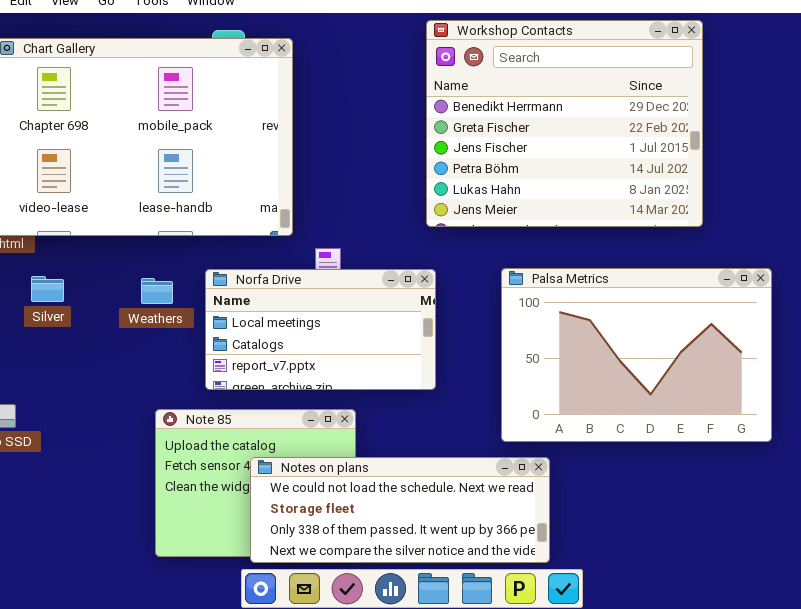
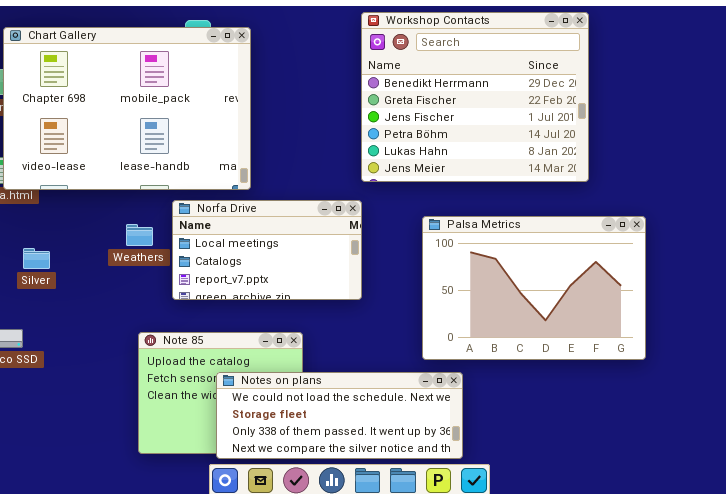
Norfa Drive: [205,269,436,390] -> [172,200,362,300], moved
Silver: [31,276,64,302] -> [23,248,50,269], moved

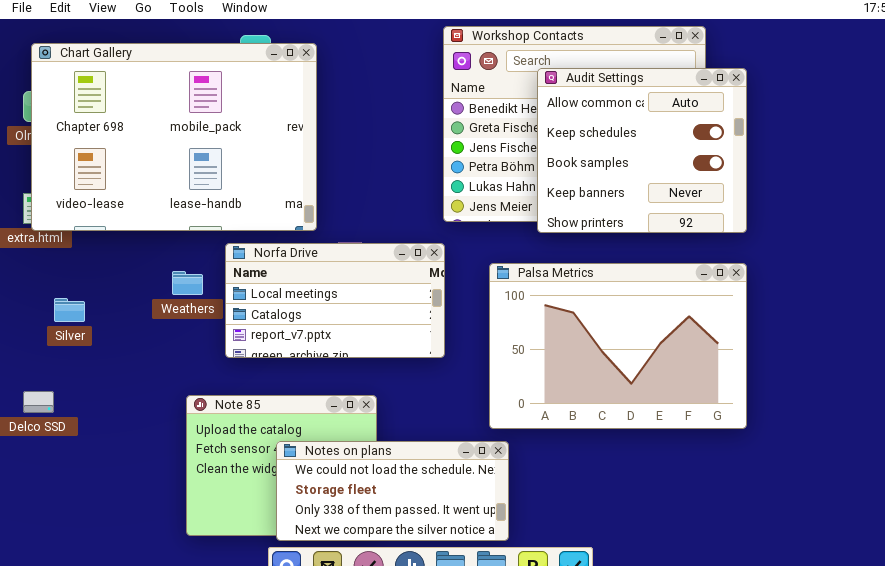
Audit Settings: none -> [537,68,747,233], opened
Palsa Metrics: [422,216,646,360] -> [489,263,747,429], moved
Notes on plans: [216,372,463,459] -> [276,441,509,541], resized

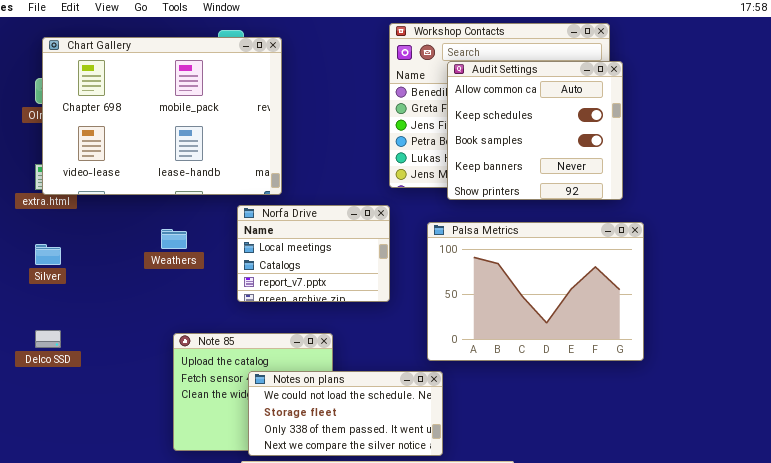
Audit Settings: [537,68,747,233] -> [447,61,623,200], moved
Norfa Drive: [225,243,445,358] -> [237,205,390,302], resized
Silver: [54,298,85,322] -> [35,244,61,265], moved

